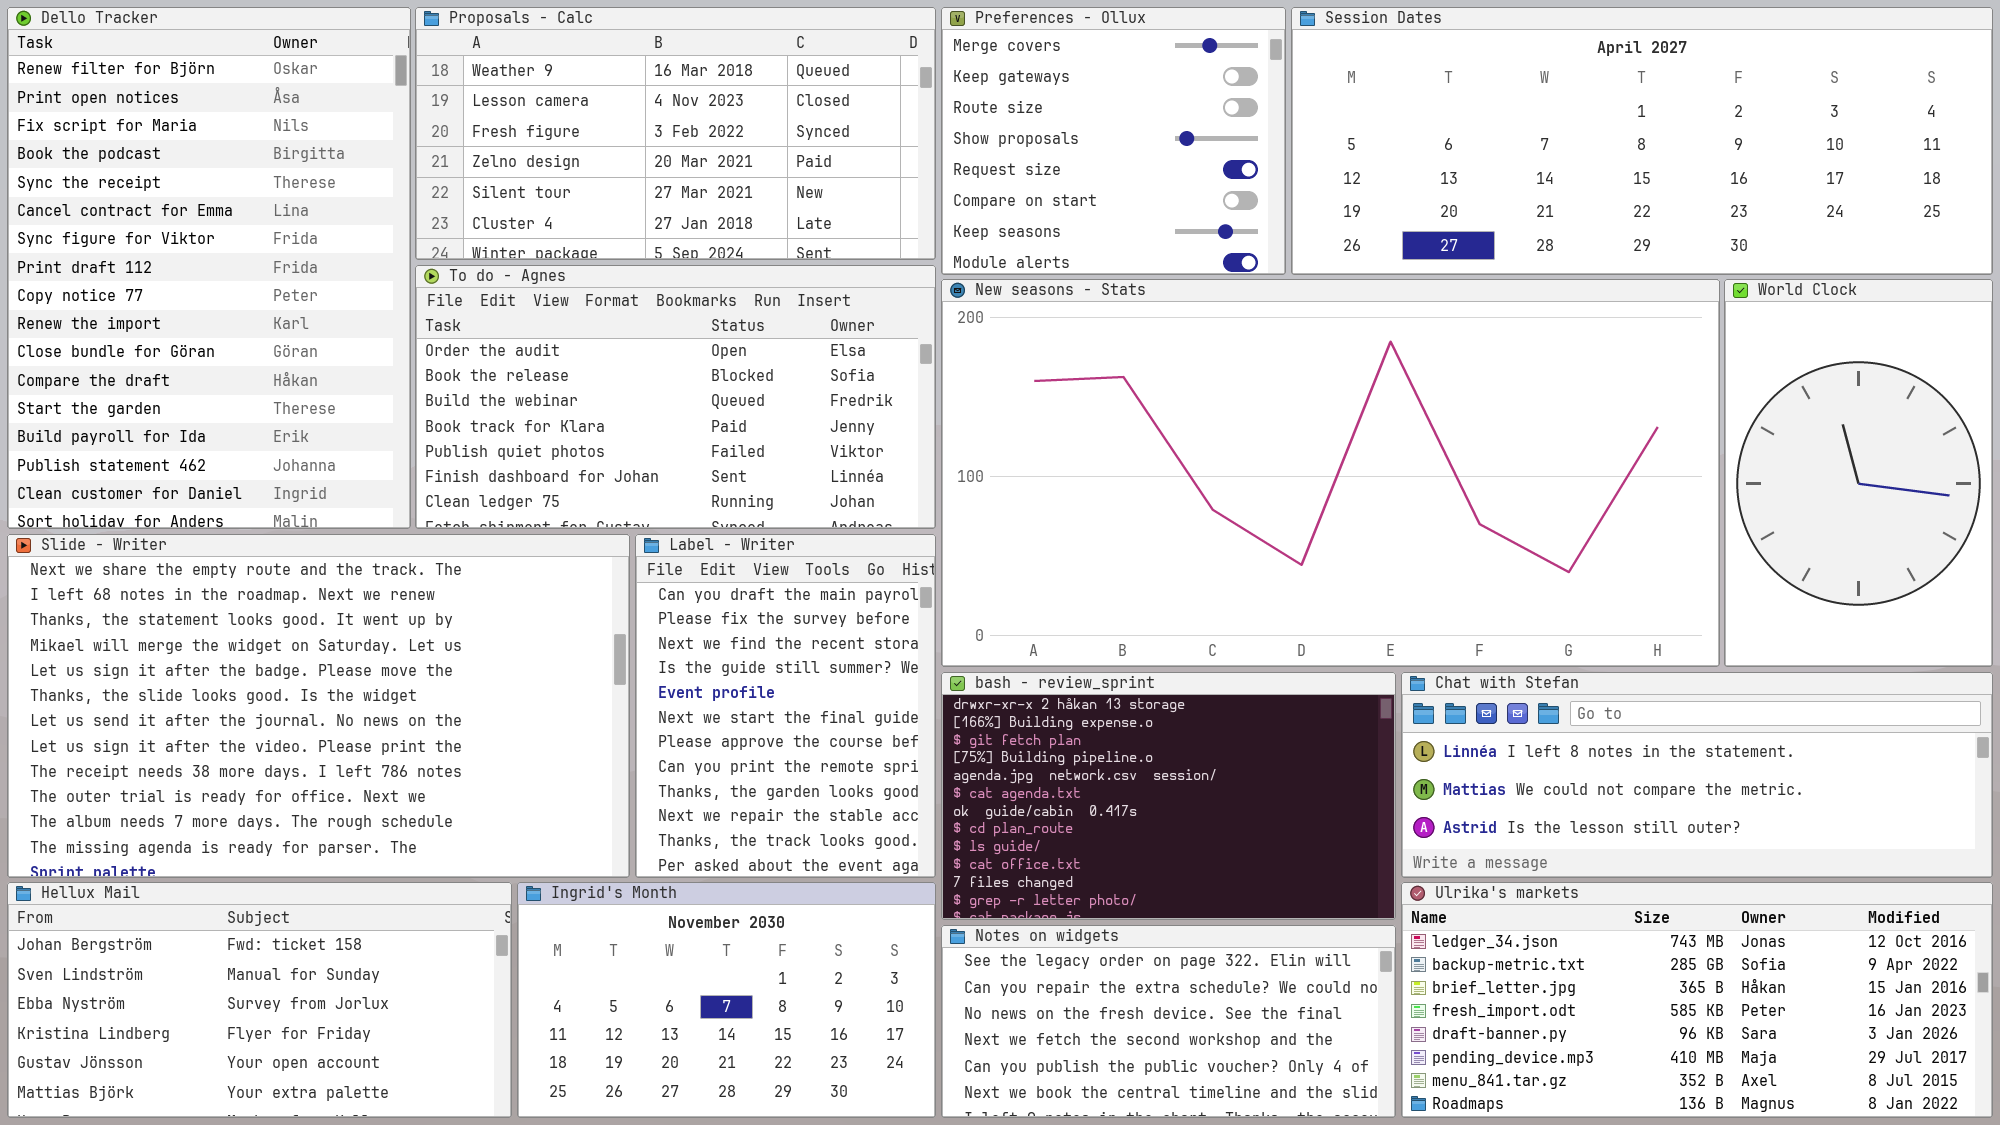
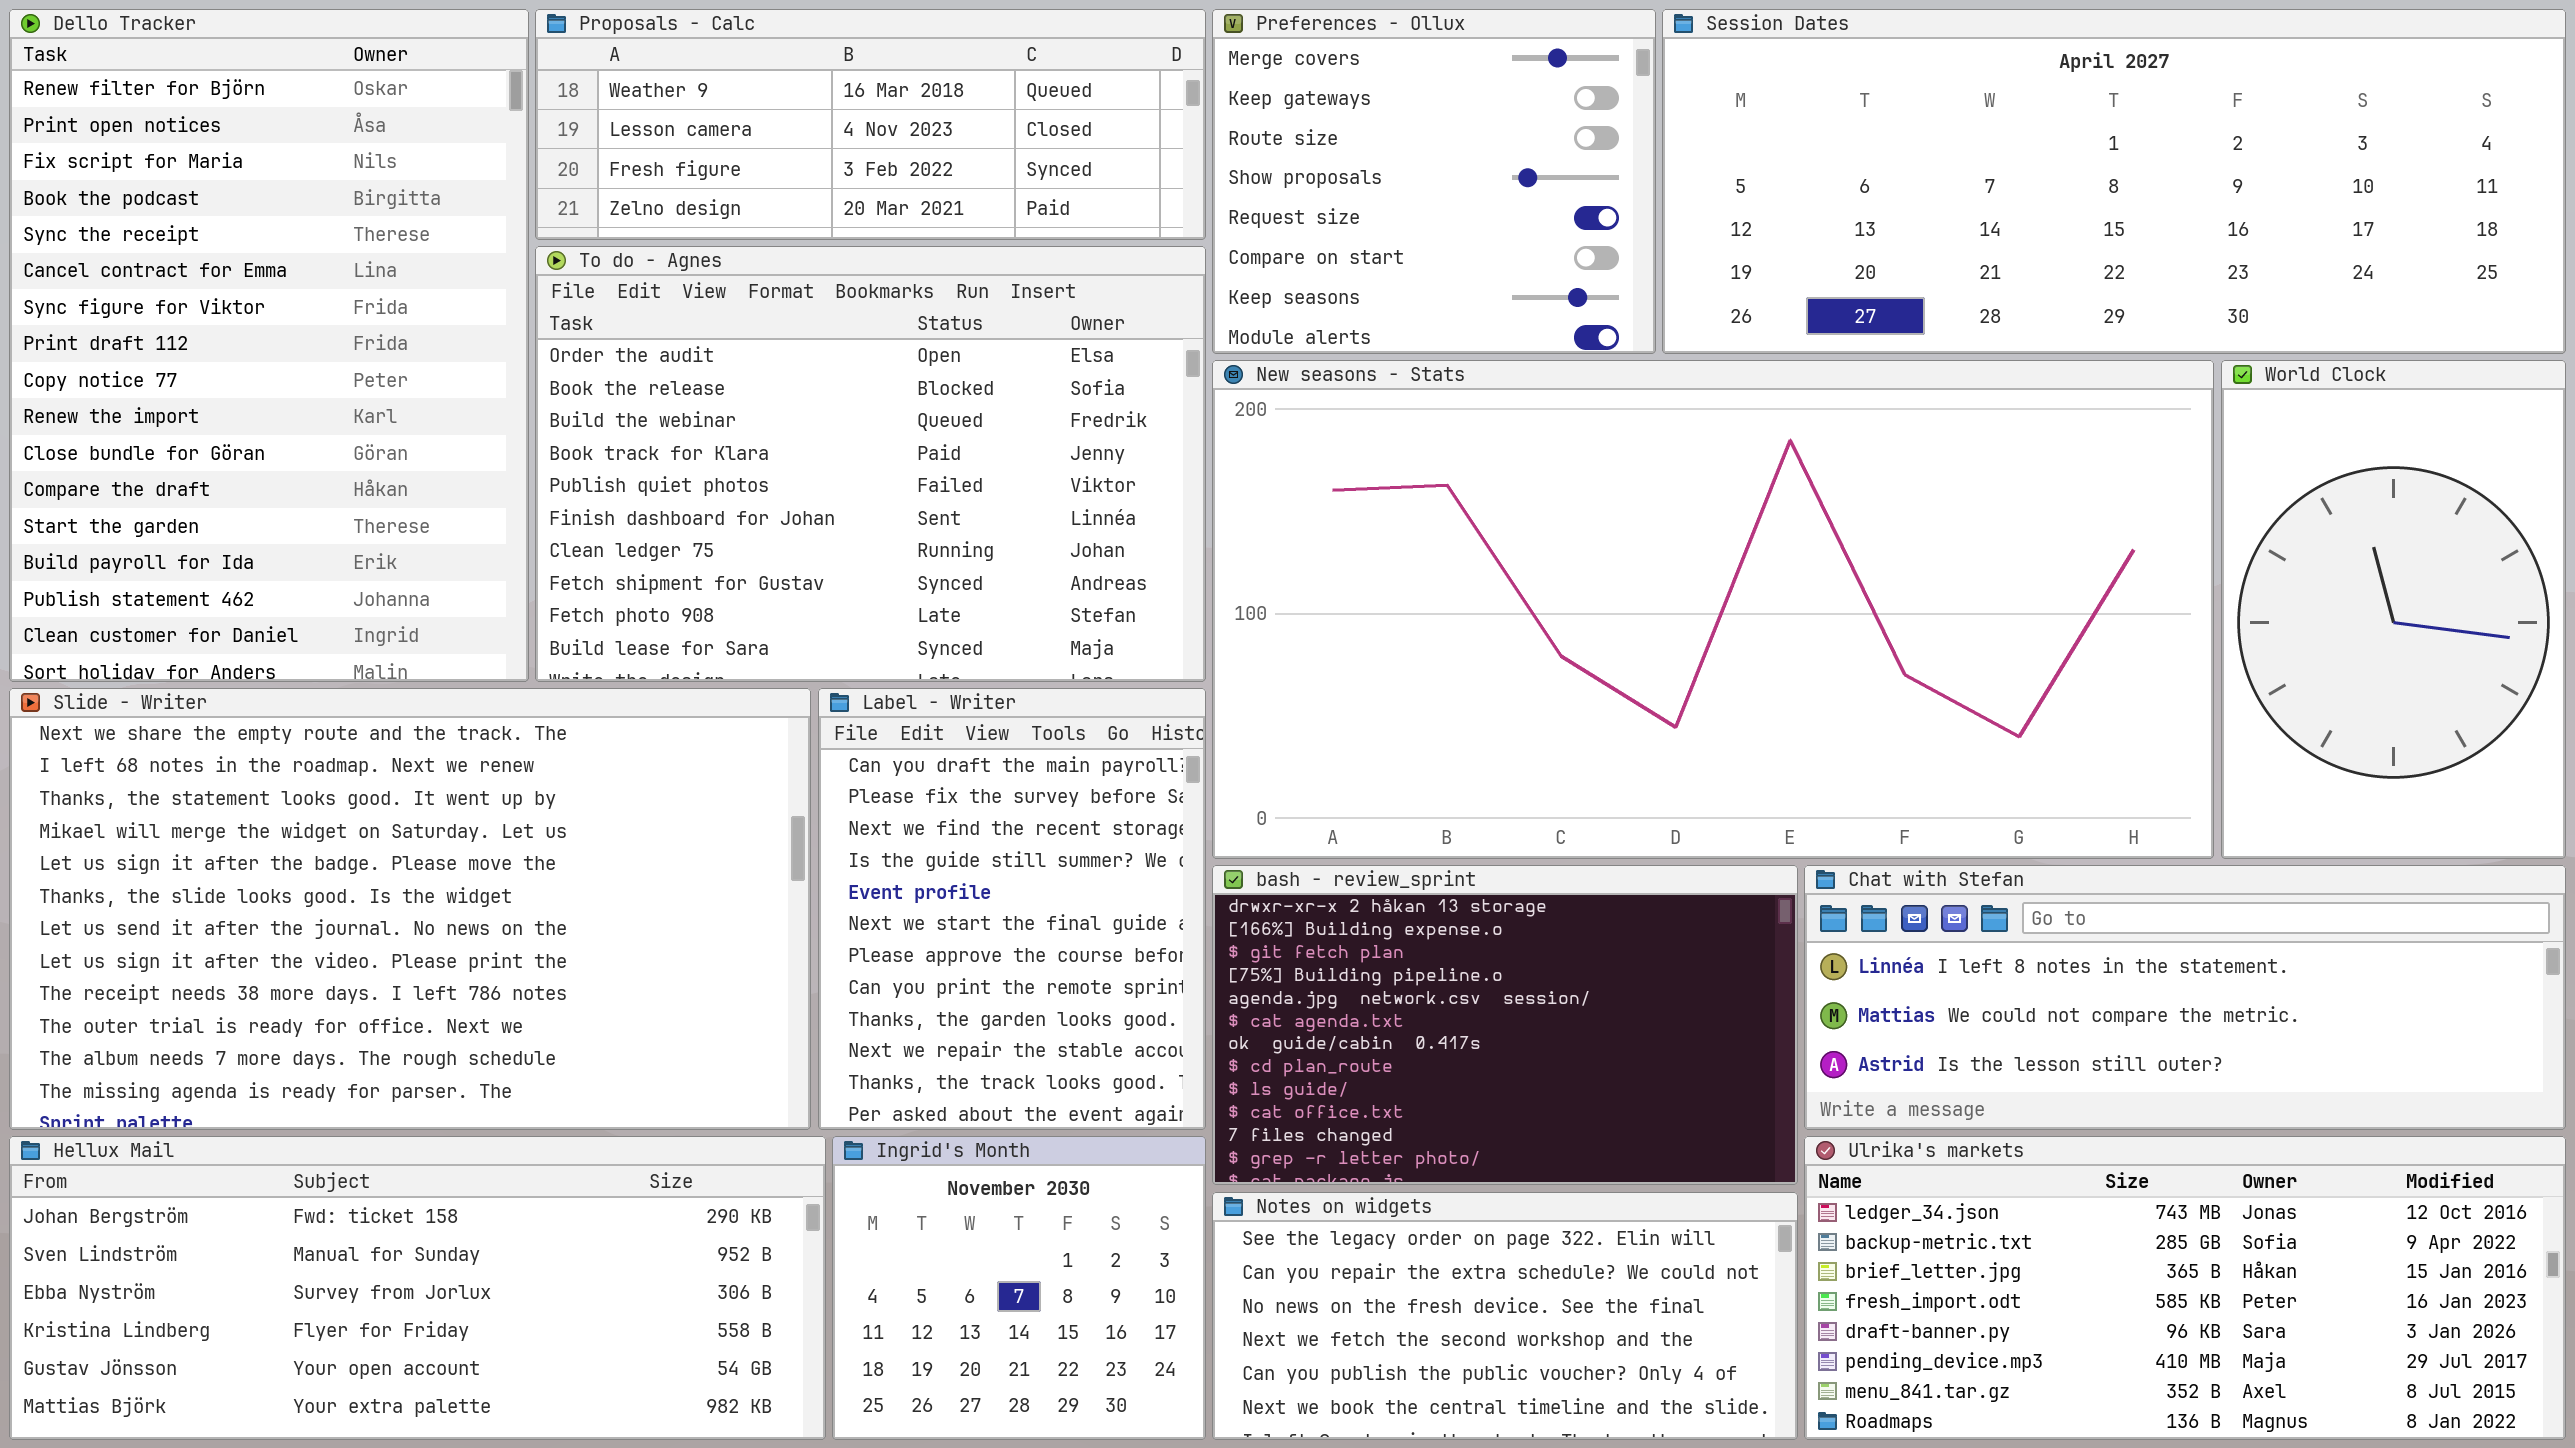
Proposals - Calc: [415,7,936,260] -> [535,9,1206,240], resized
To do - Agnes: [415,265,936,529] -> [535,246,1206,682], resized
Hellux Mail: [7,882,512,1118] -> [9,1136,826,1440], resized
Ingrid's Month: [517,882,936,1118] -> [832,1136,1206,1440], resized

